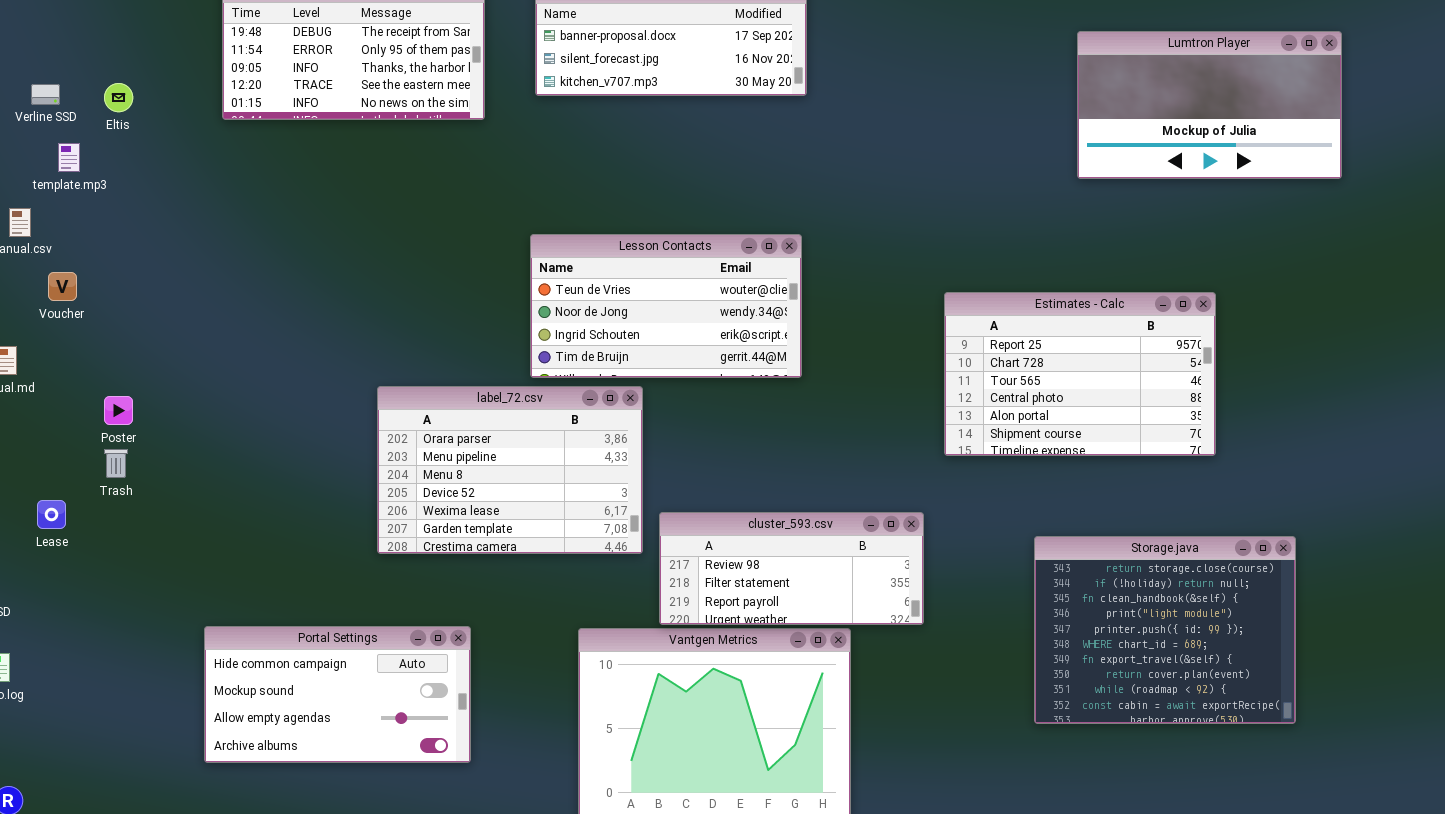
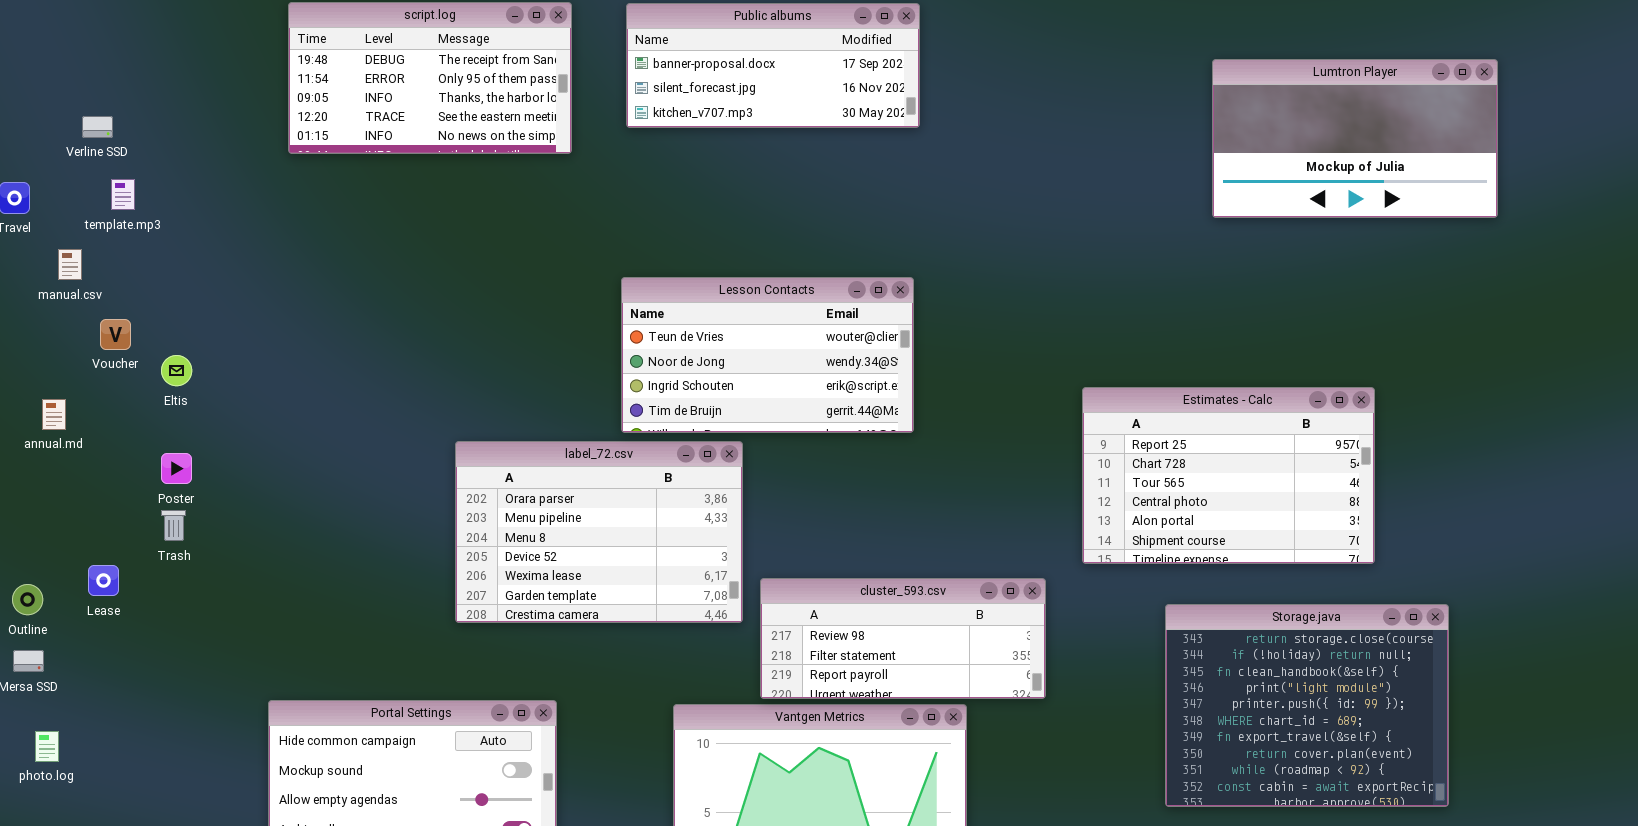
Eltis: [104,83,133,112] -> [161,355,192,386], moved
Estimates - Calc: [944,292,1216,456] -> [1082,387,1375,564], moved

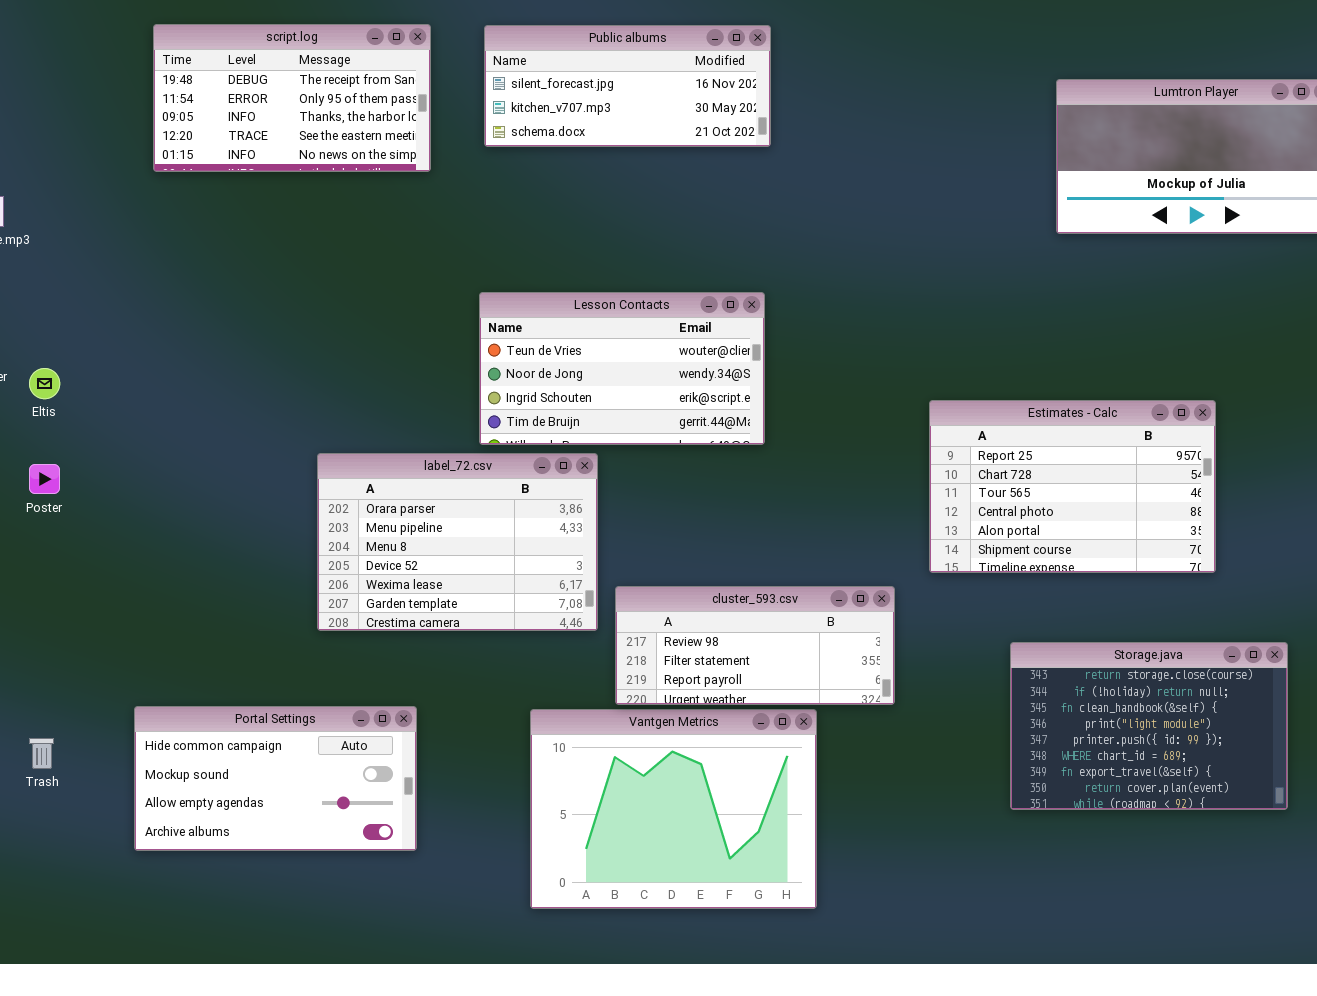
Public albums: [626,3,920,128] -> [484,25,771,147], scrolled down 1 row
Trash: [161,510,186,541] -> [29,738,54,769], moved
Storage.java: [1165,604,1449,807] -> [1010,642,1288,810], resized

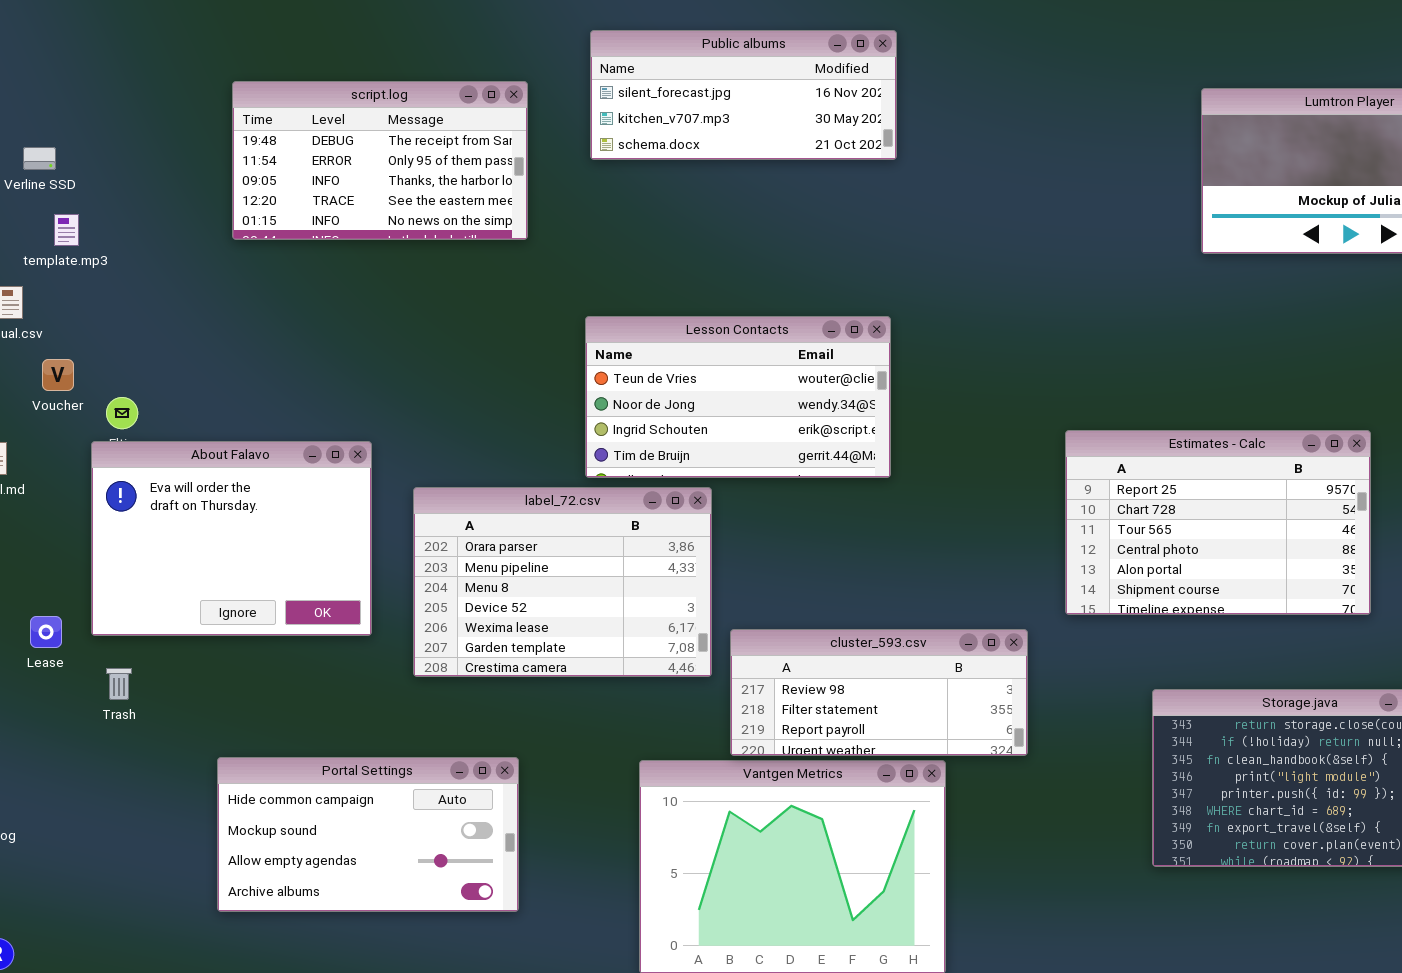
script.log: [153,24,431,172] -> [232,81,528,240], moved
About Falavo: none -> [91,441,372,636], opened
Trash: [29,738,54,769] -> [106,668,132,700], moved

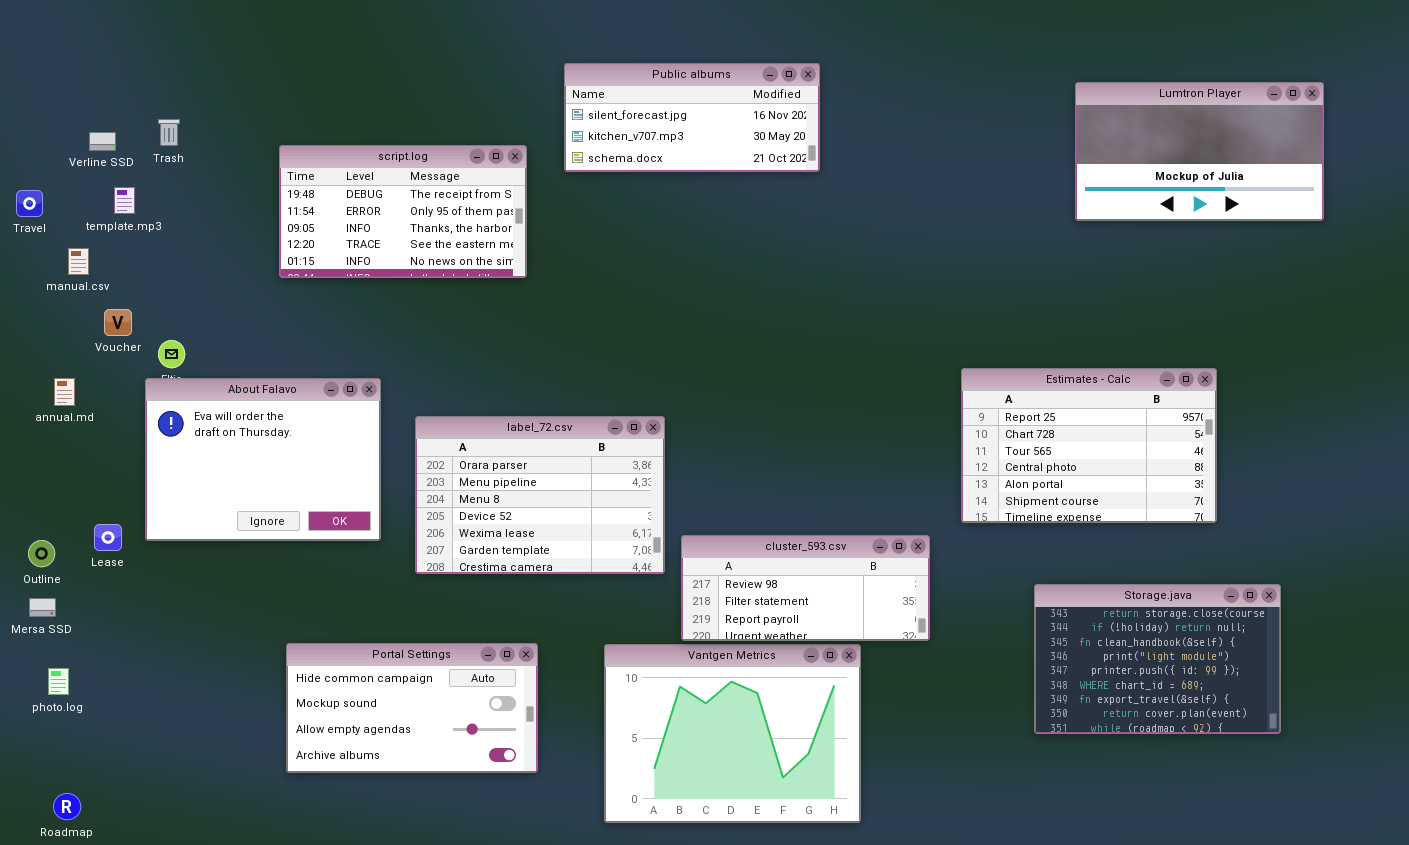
Public albums: [590,30,897,160] -> [564,63,820,172], moved
script.log: [232,81,528,240] -> [279,145,527,278], moved
Lesson Contacts: [585,316,891,478] -> none, closed
Trash: [106,668,132,700] -> [158,119,180,146], moved
Portal Settings: [217,757,519,912] -> [286,643,538,773], moved

